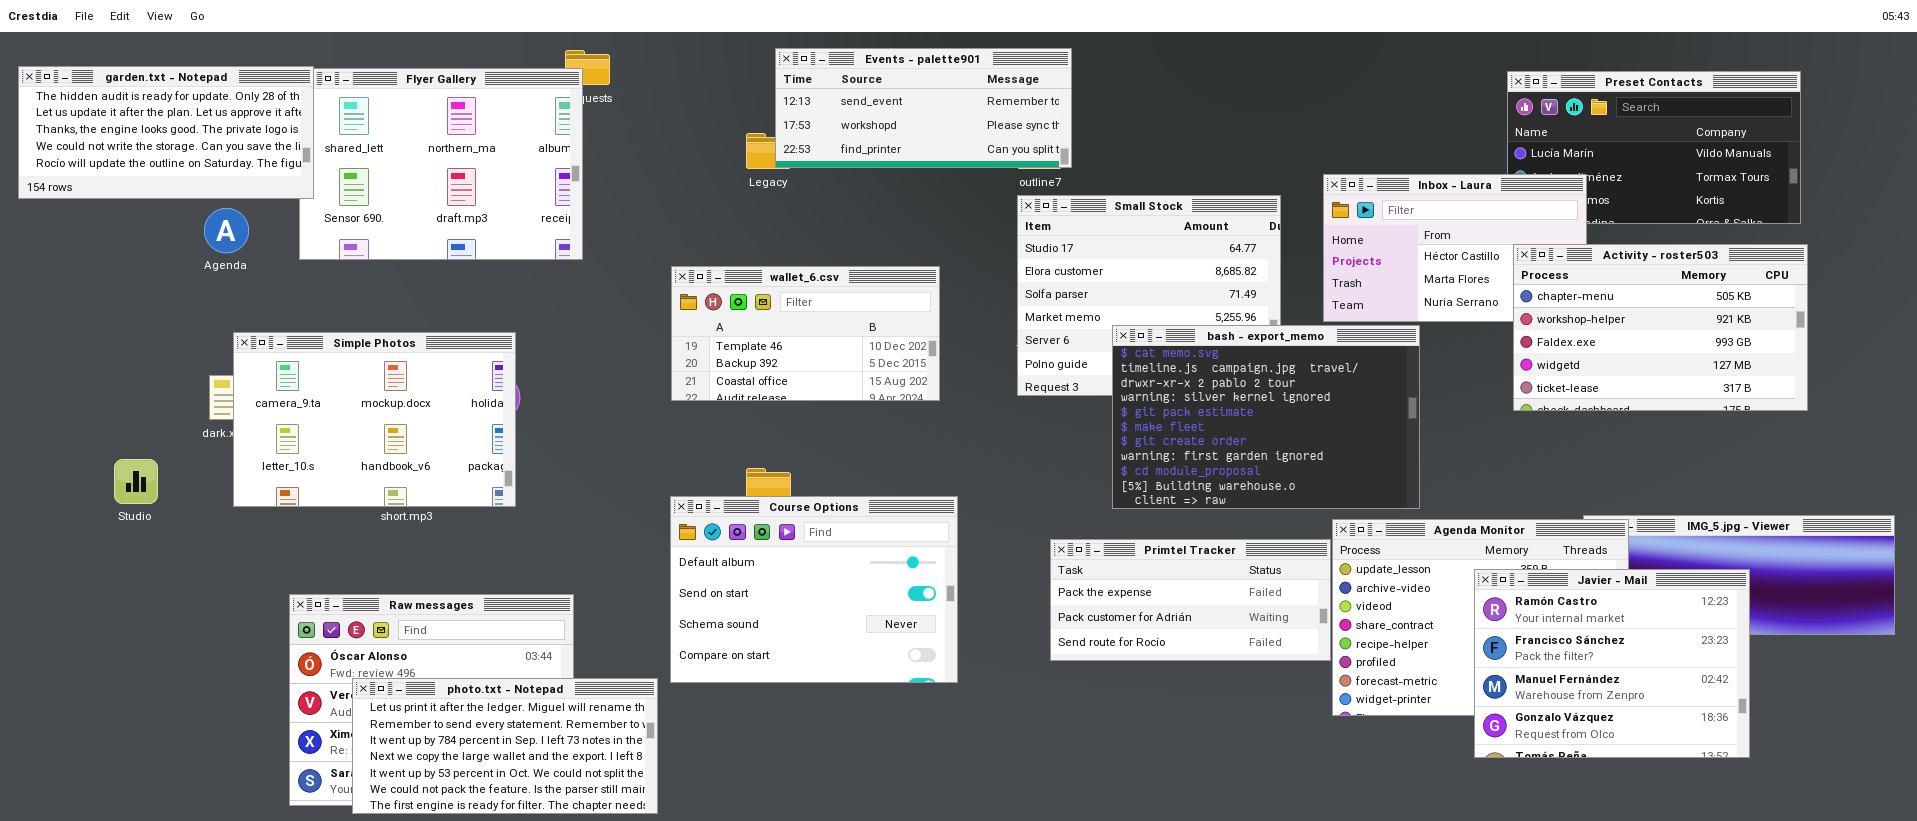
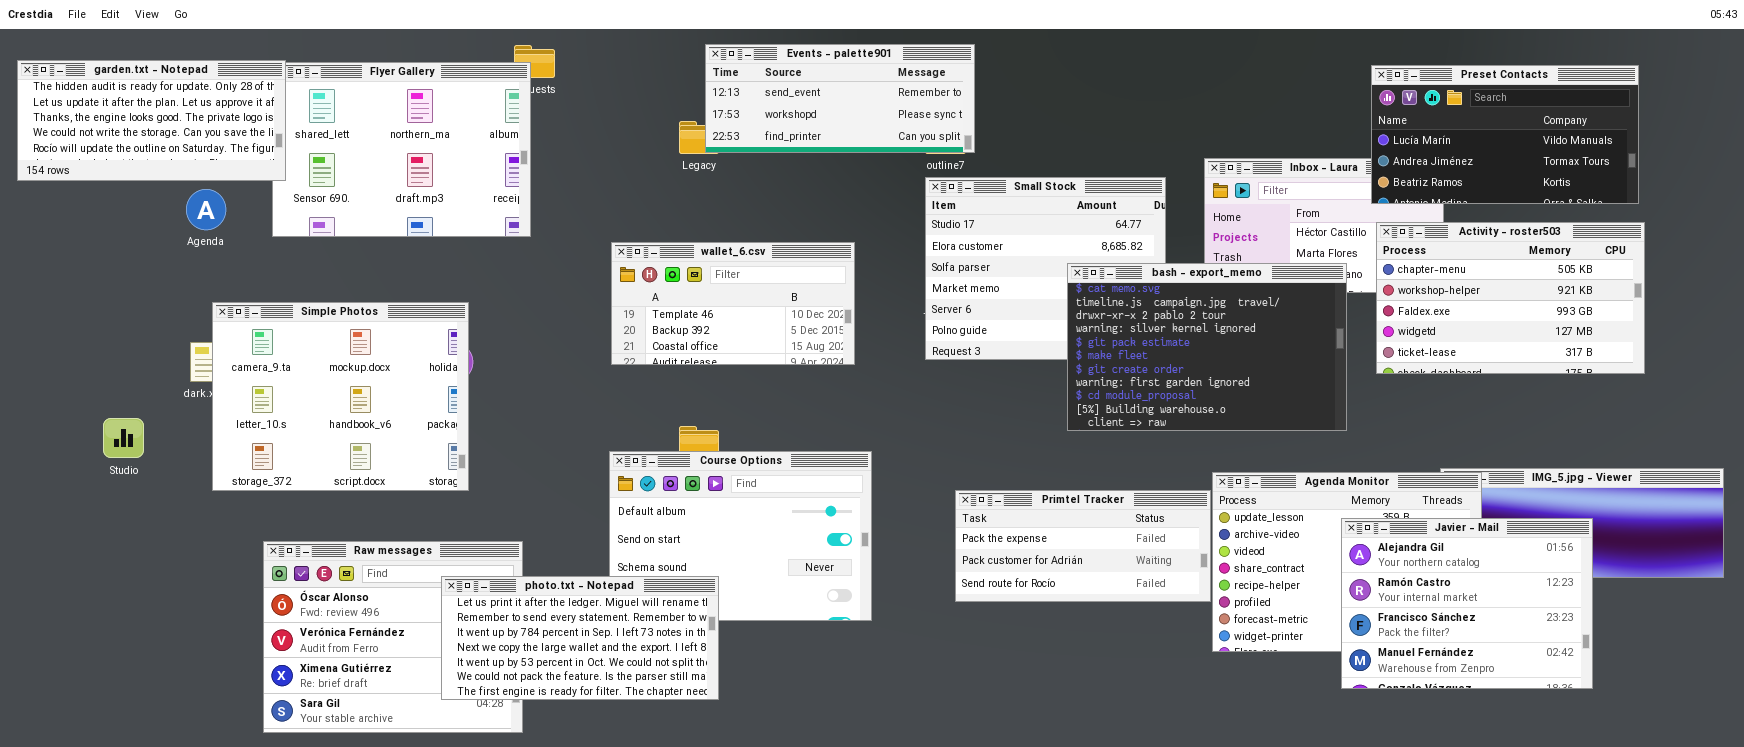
Preset Contacts: [1507,71,1801,224] -> [1371,65,1639,204], raised
bash - export_memo: [1112,325,1420,509] -> [1067,263,1347,431], moved
Simple Photos: [233,332,516,507] -> [212,302,469,491], resized
Javier - Mail: [1474,569,1750,758] -> [1341,518,1593,689], scrolled up 1 row
photo.txt - Notepad: [352,678,658,814] -> [441,576,719,700], moved

